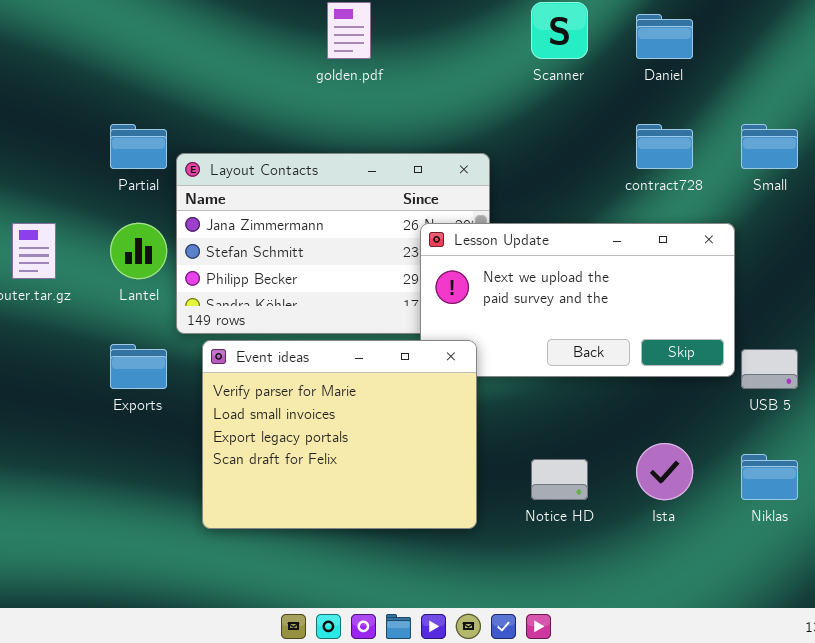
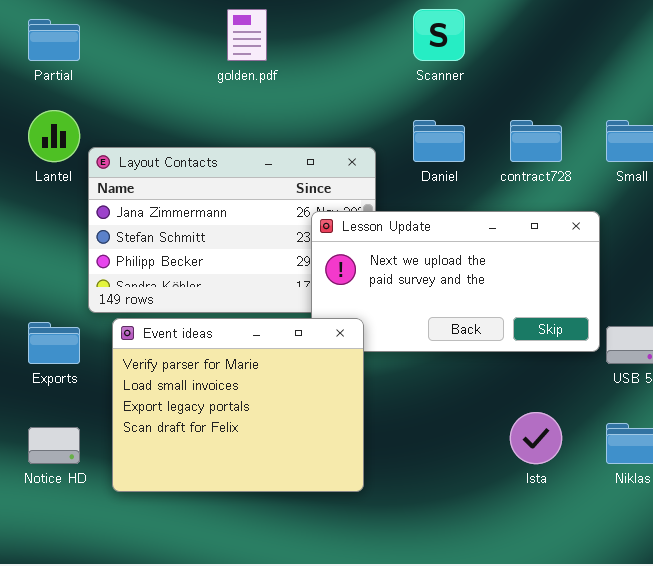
Daniel: [636,14,693,59] -> [413,120,465,162], moved
Partial: [110,124,167,169] -> [28,19,80,61], moved
Lantel: [110,223,167,279] -> [28,110,80,162], moved
Notice HD: [531,459,588,500] -> [28,427,80,464], moved

